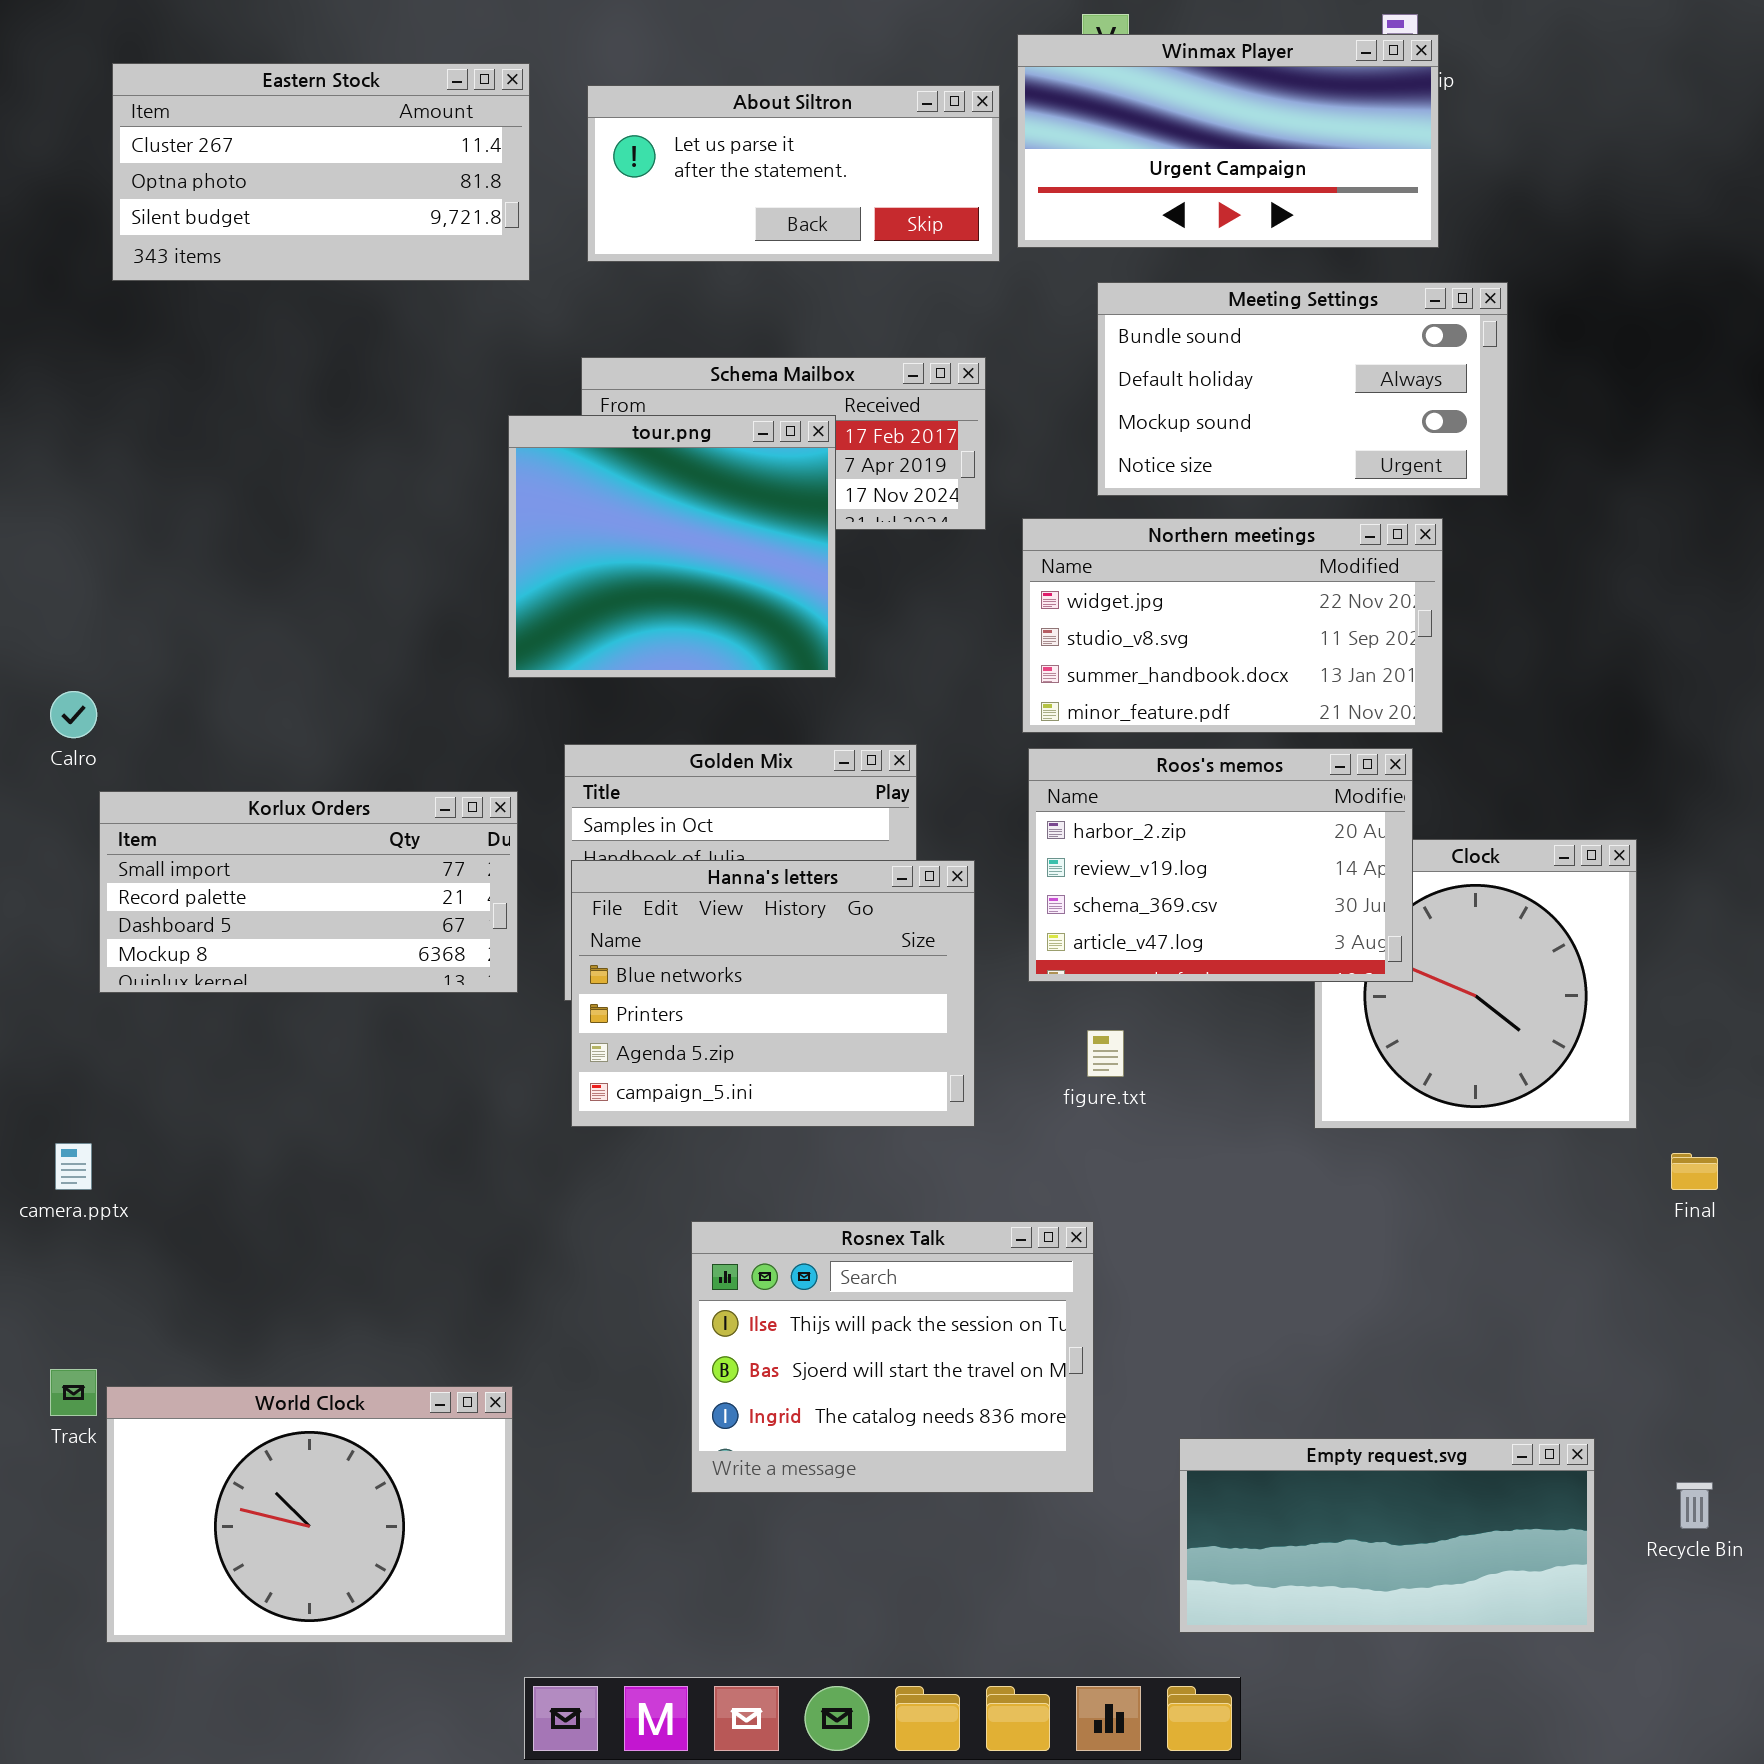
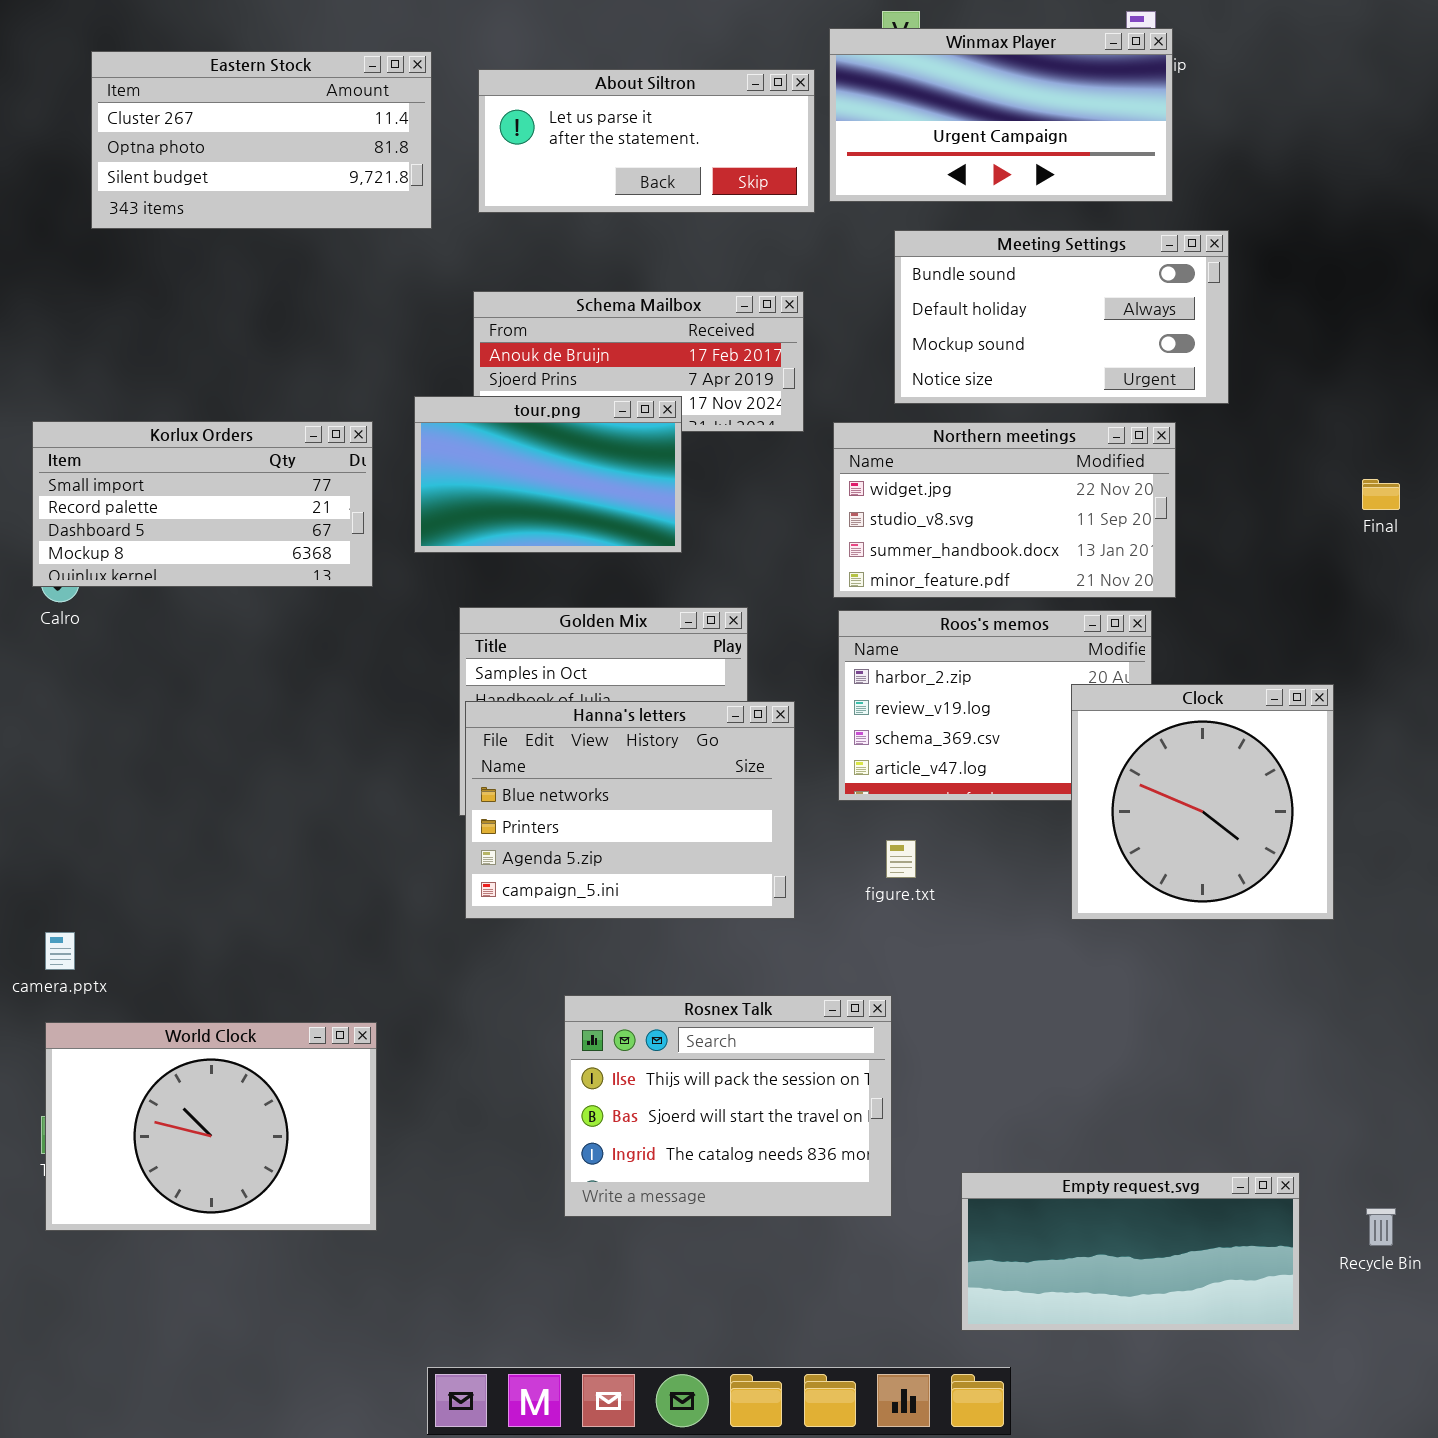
tour.png: [508,415,836,678] -> [414,396,682,553], resized
Korlux Orders: [99,791,518,993] -> [32,421,373,587], moved
Clock: [1314,839,1637,1129] -> [1071,684,1334,920], raised
Final: [1671,1153,1718,1190] -> [1362,479,1400,510], moved
World Clock: [106,1386,513,1643] -> [45,1022,377,1231], moved

